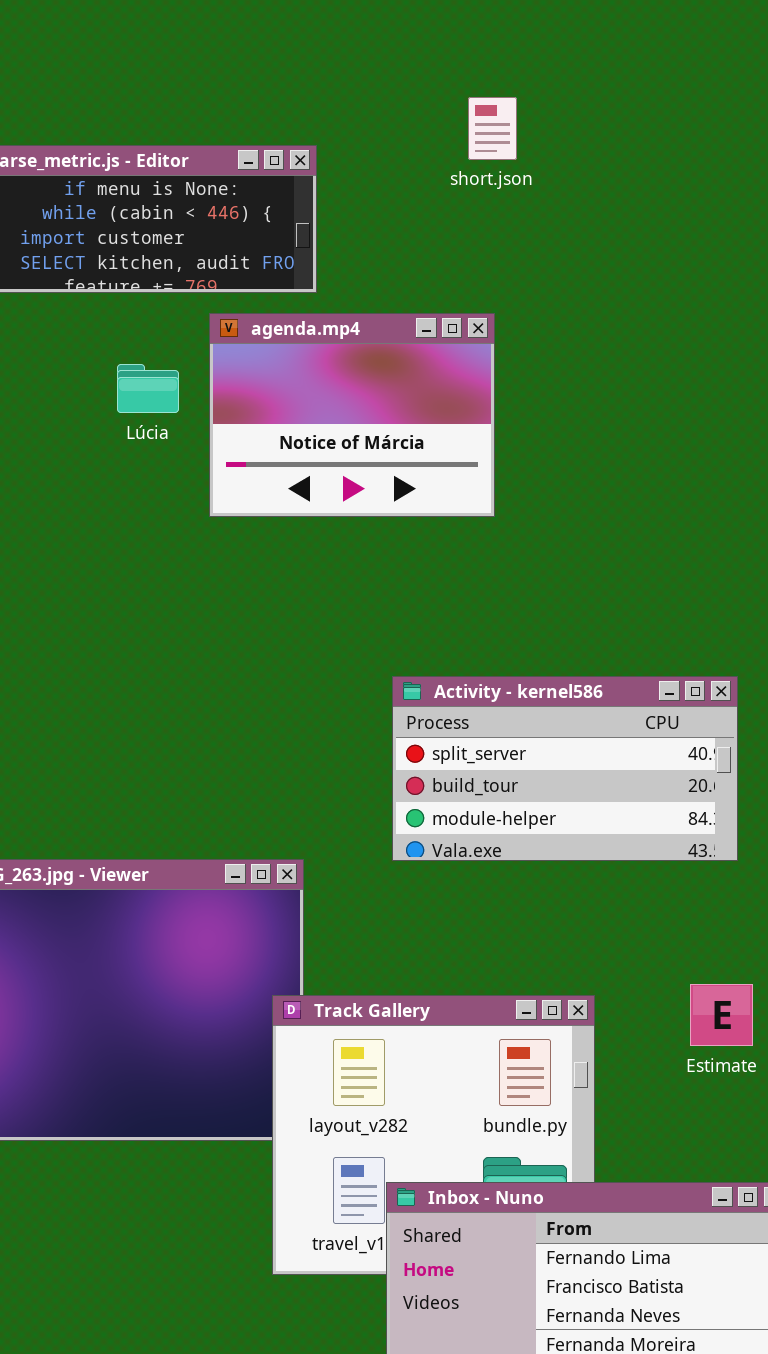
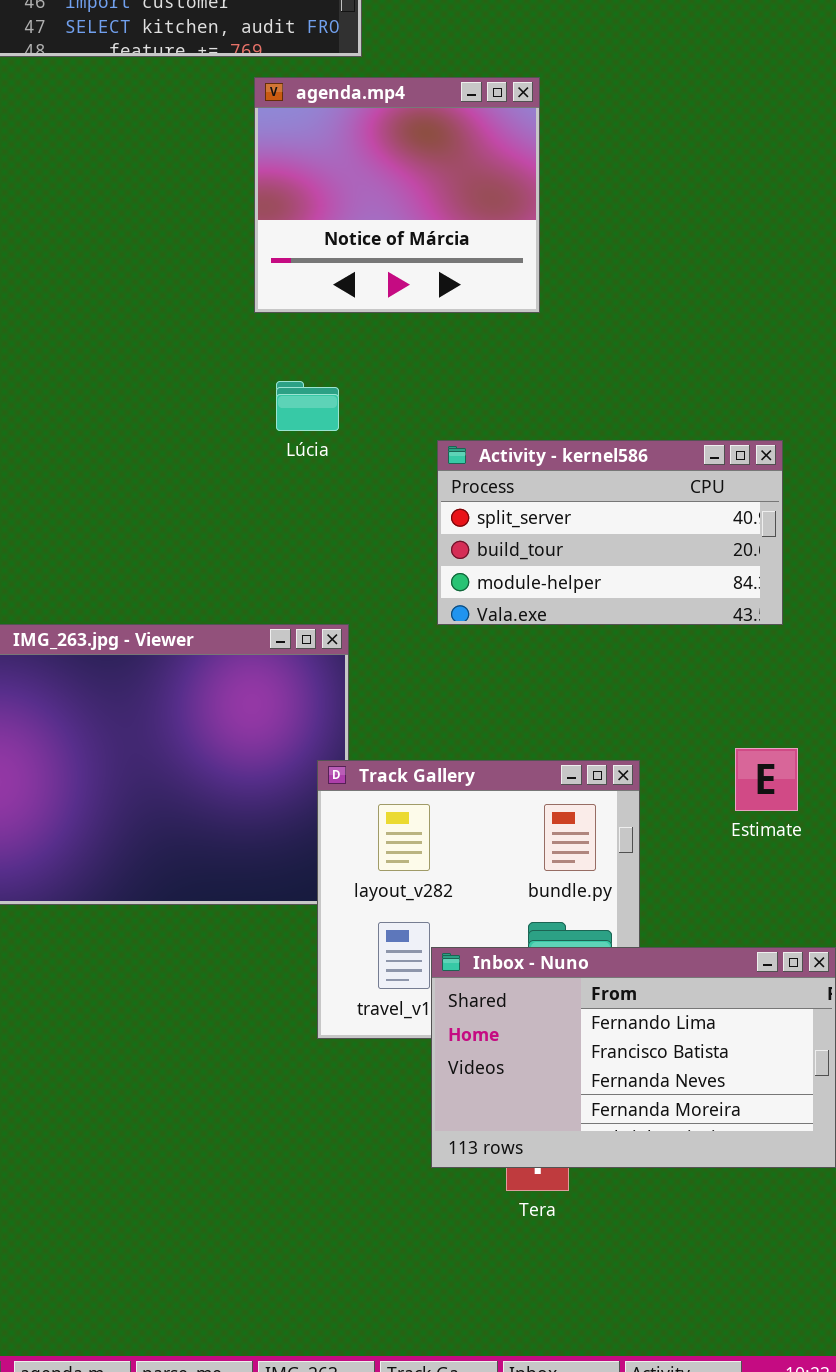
agenda.mp4: [209,313,495,517] -> [254,77,540,313], resized
Lúcia: [117,364,179,413] -> [276,381,339,431], moved

